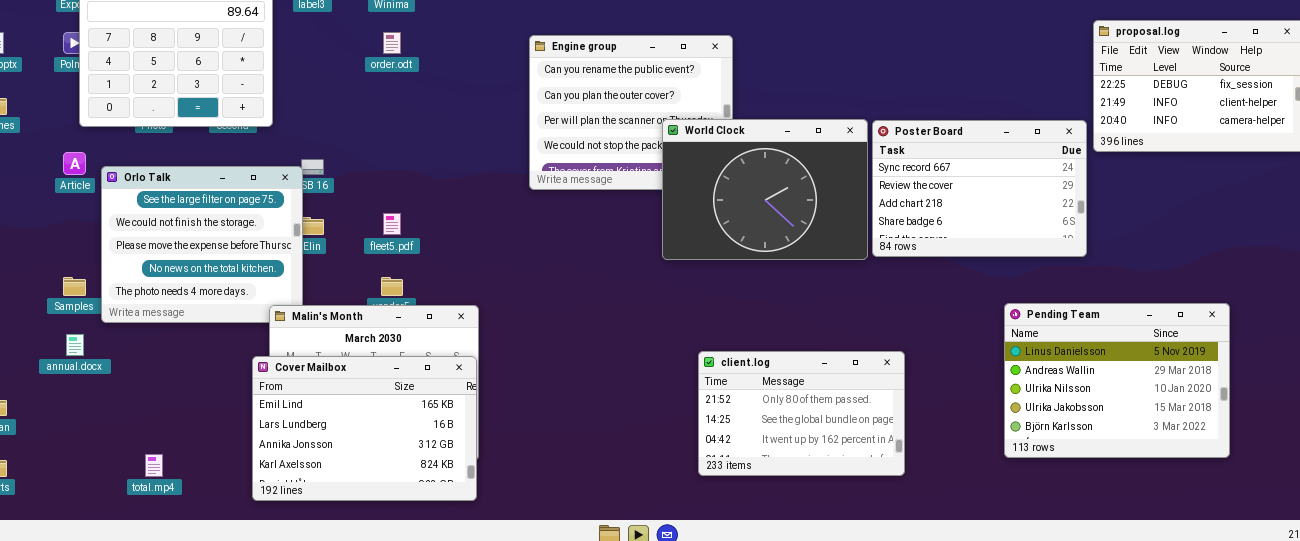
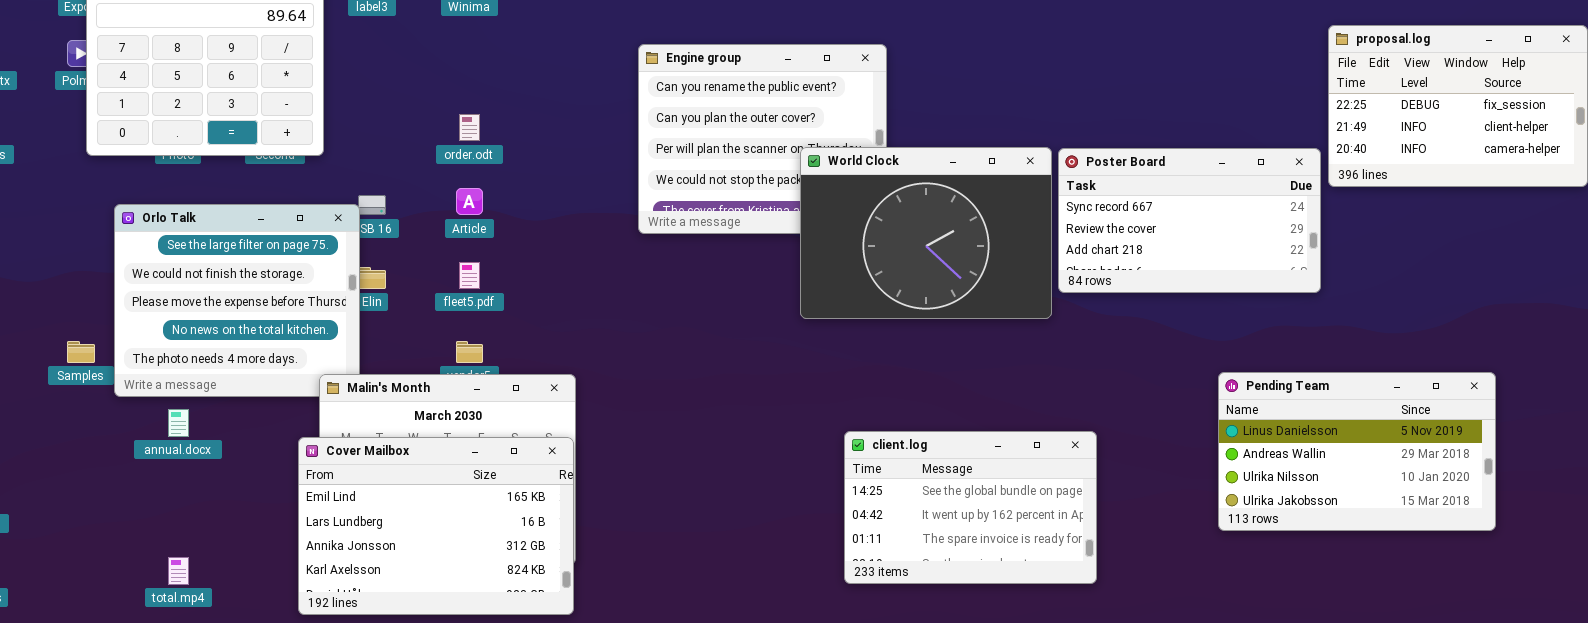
order.odt: [383,32,401,54] -> [459,114,480,141], moved
Poster Board: [872,120,1087,257] -> [1058,148,1321,293], resized
Article: [63,152,86,175] -> [456,188,483,215], moved
Pending Team: [1004,303,1230,458] -> [1218,372,1496,531], resized
annual.docx: [66,334,84,356] -> [168,409,189,437], moved
client.log: [698,351,905,476] -> [844,431,1097,584], scrolled down 1 row

